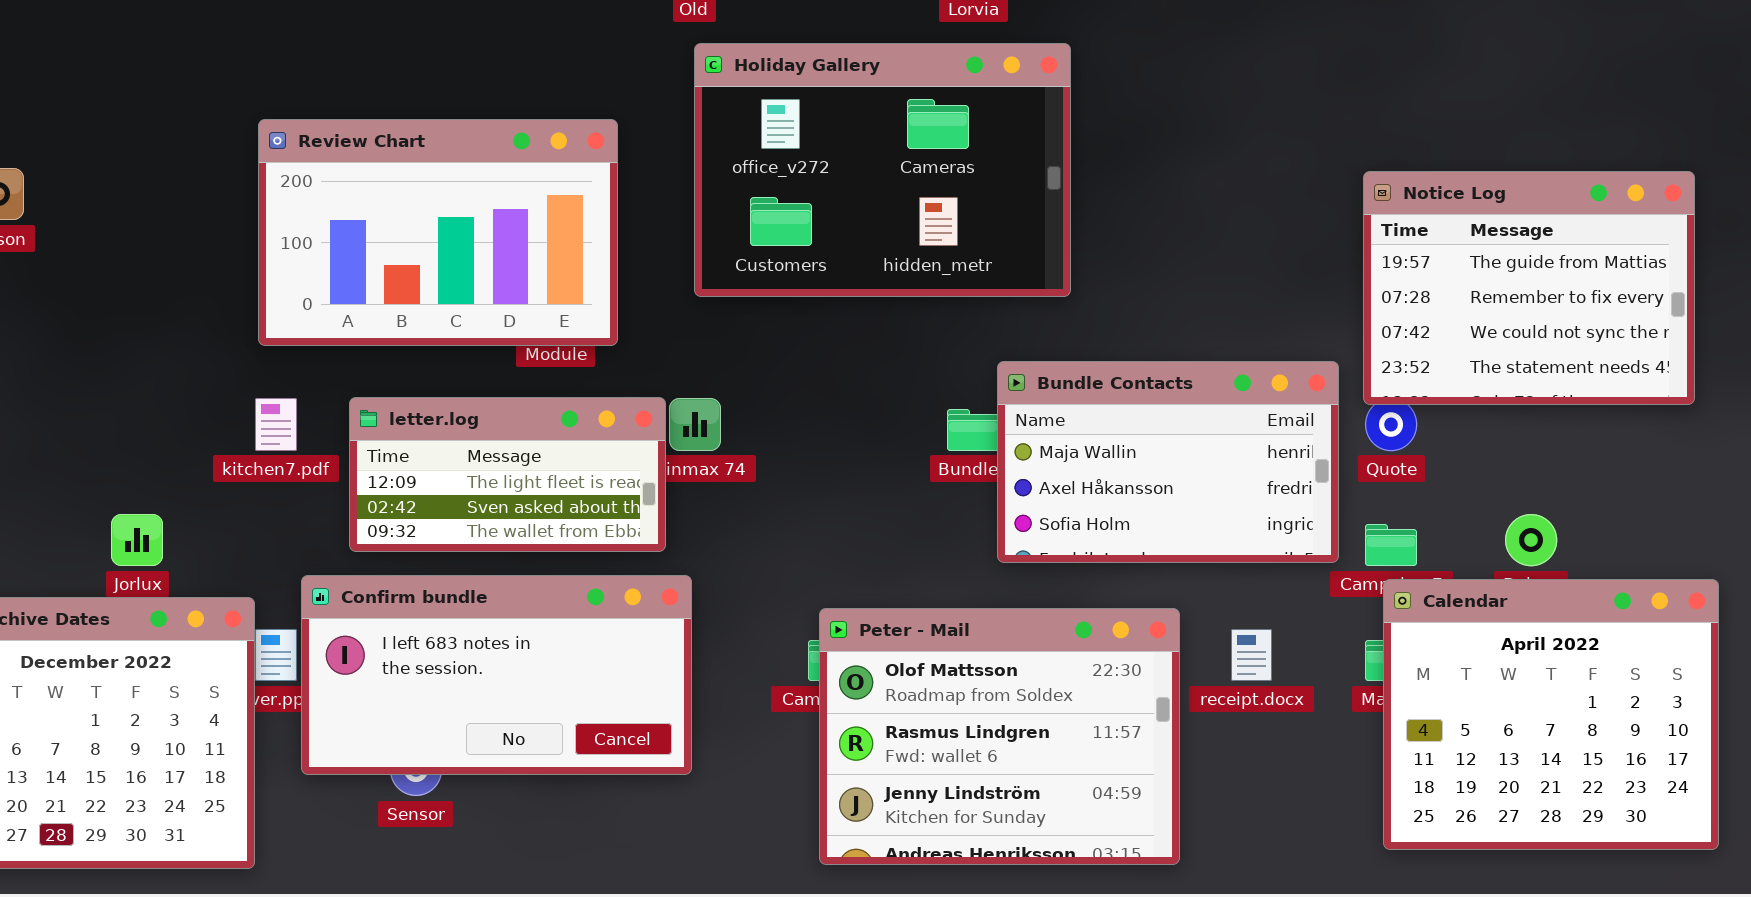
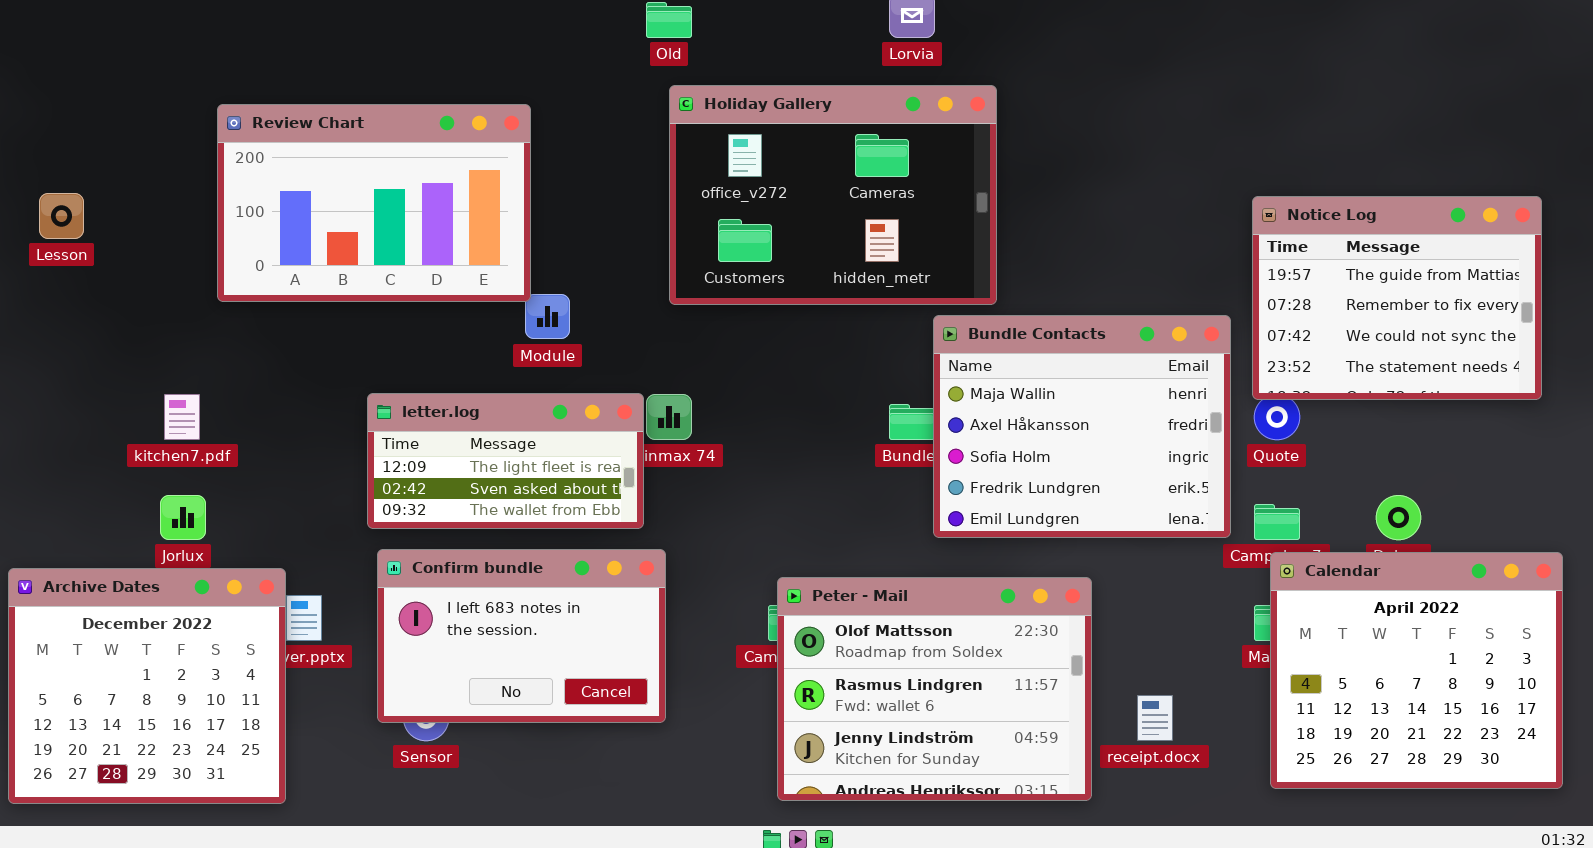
Review Chart: [258,119,618,346] -> [217,104,531,302], moved
Bundle Contacts: [997,361,1339,563] -> [933,315,1231,538], resized
kitchen7.pdf: [255,398,297,451] -> [164,394,200,440], moved
Confirm bundle: [301,575,692,775] -> [377,549,666,723], resized
receipt.docx: [1231,629,1272,681] -> [1137,695,1173,741], moved

